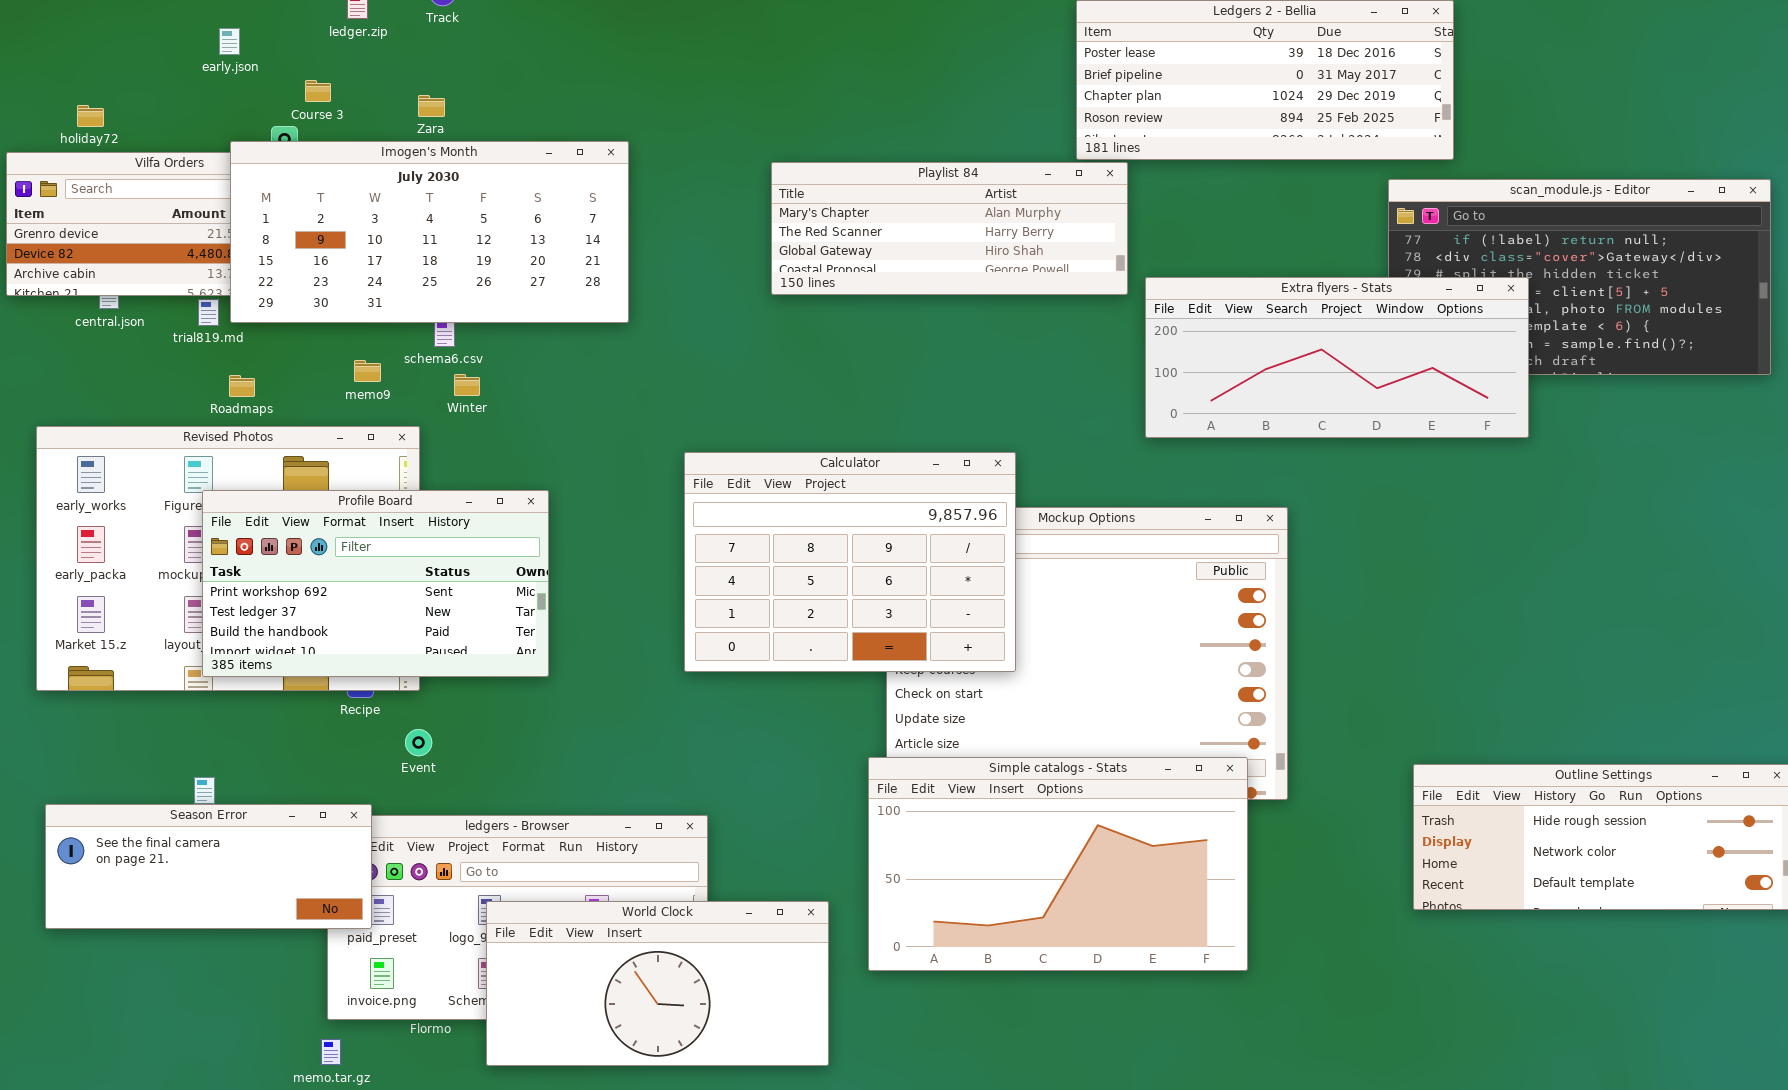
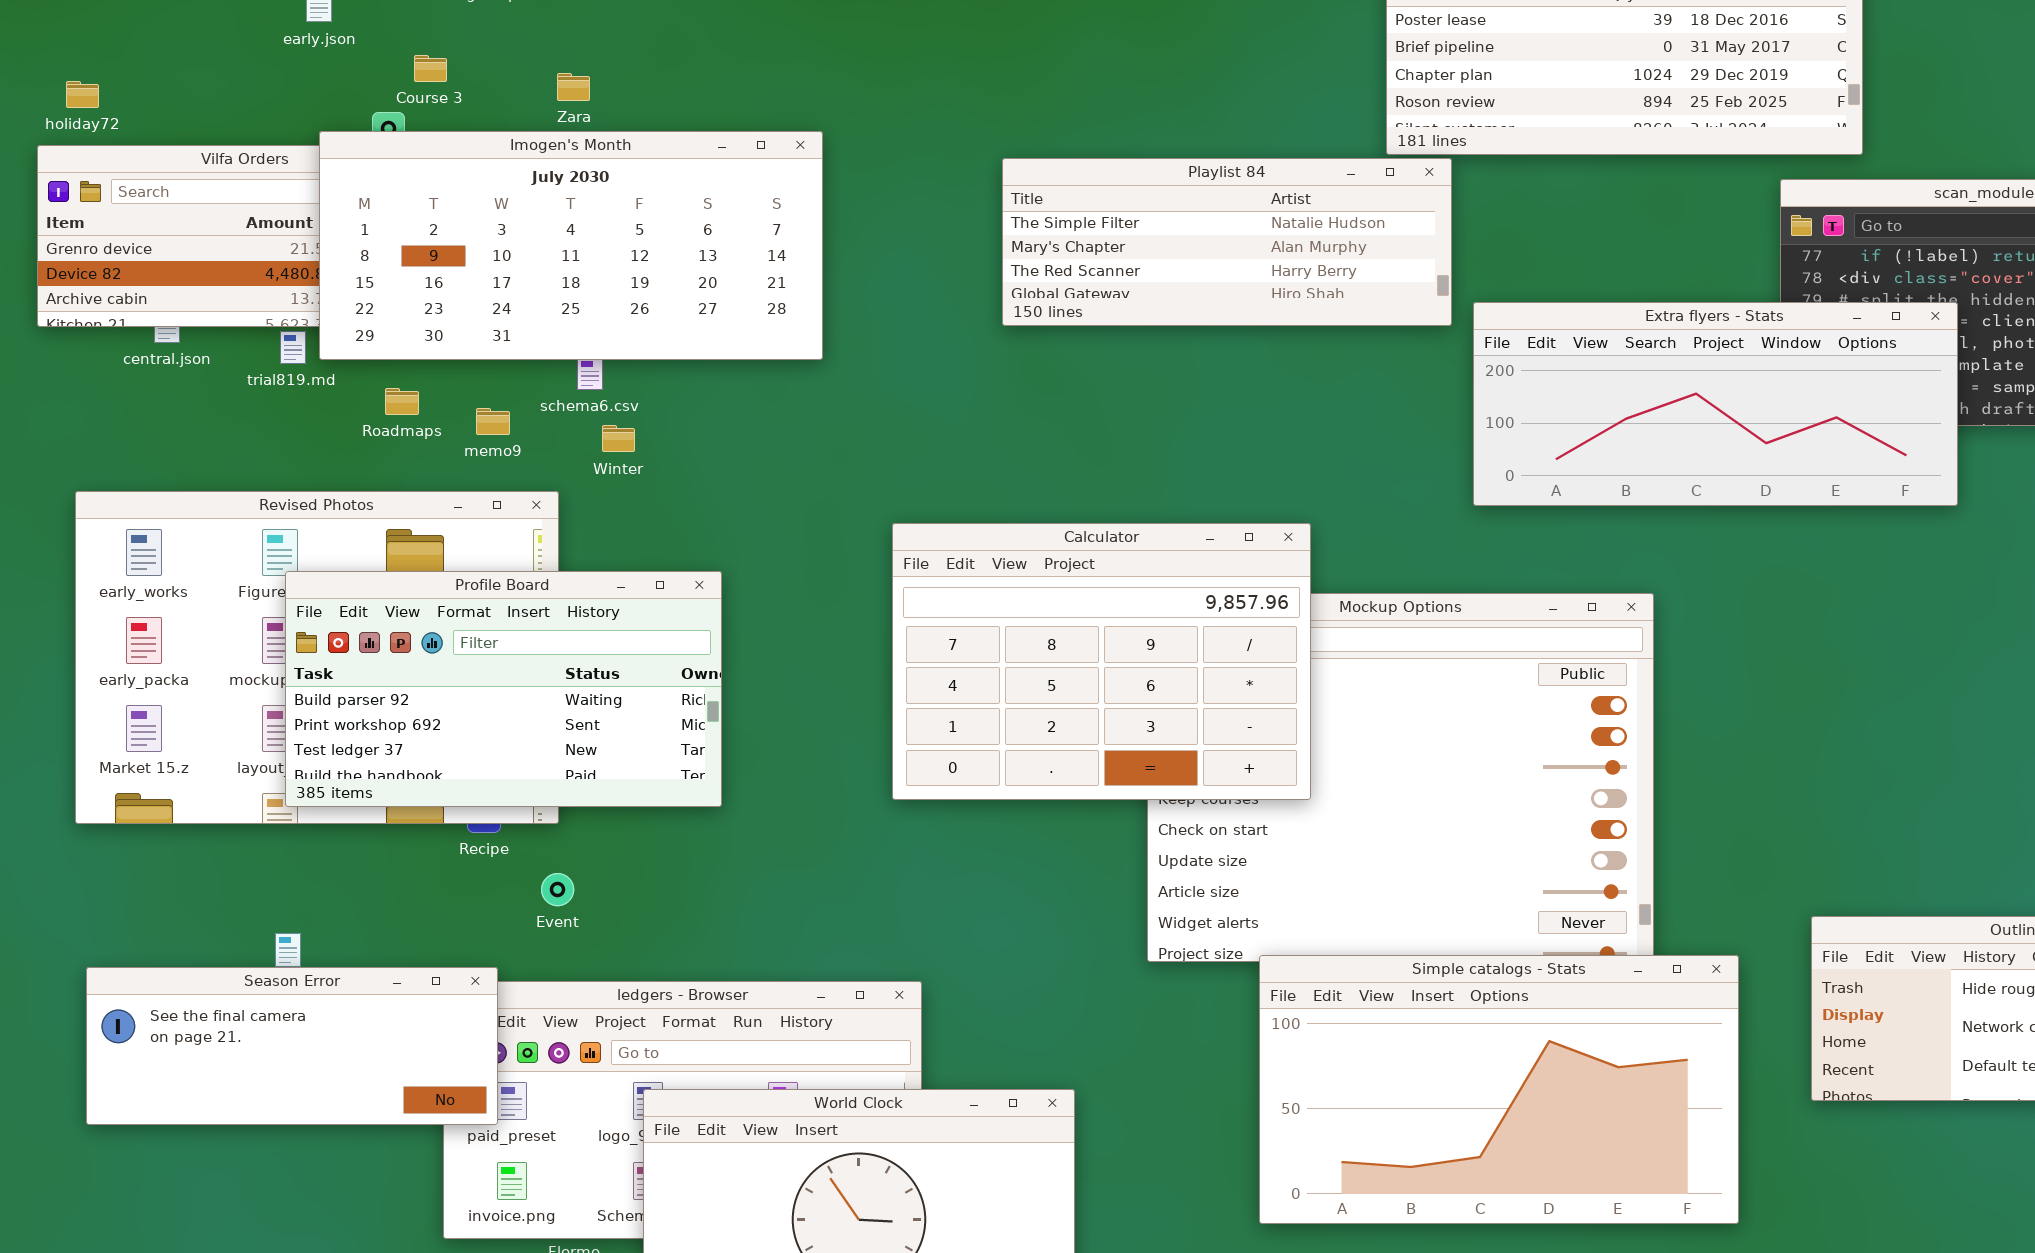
holiday72: [77,105,104,127] -> [66,81,99,108], moved
Playlist 84: [771,162,1128,295] -> [1002,158,1452,326], scrolled up 1 row
Roadmaps: [229,375,255,397] -> [385,388,419,415], moved
Profile Board: [202,490,549,677] -> [285,571,722,807], scrolled up 1 row
Simple catalogs - Stats: [868,757,1248,971] -> [1259,955,1739,1224], moved

